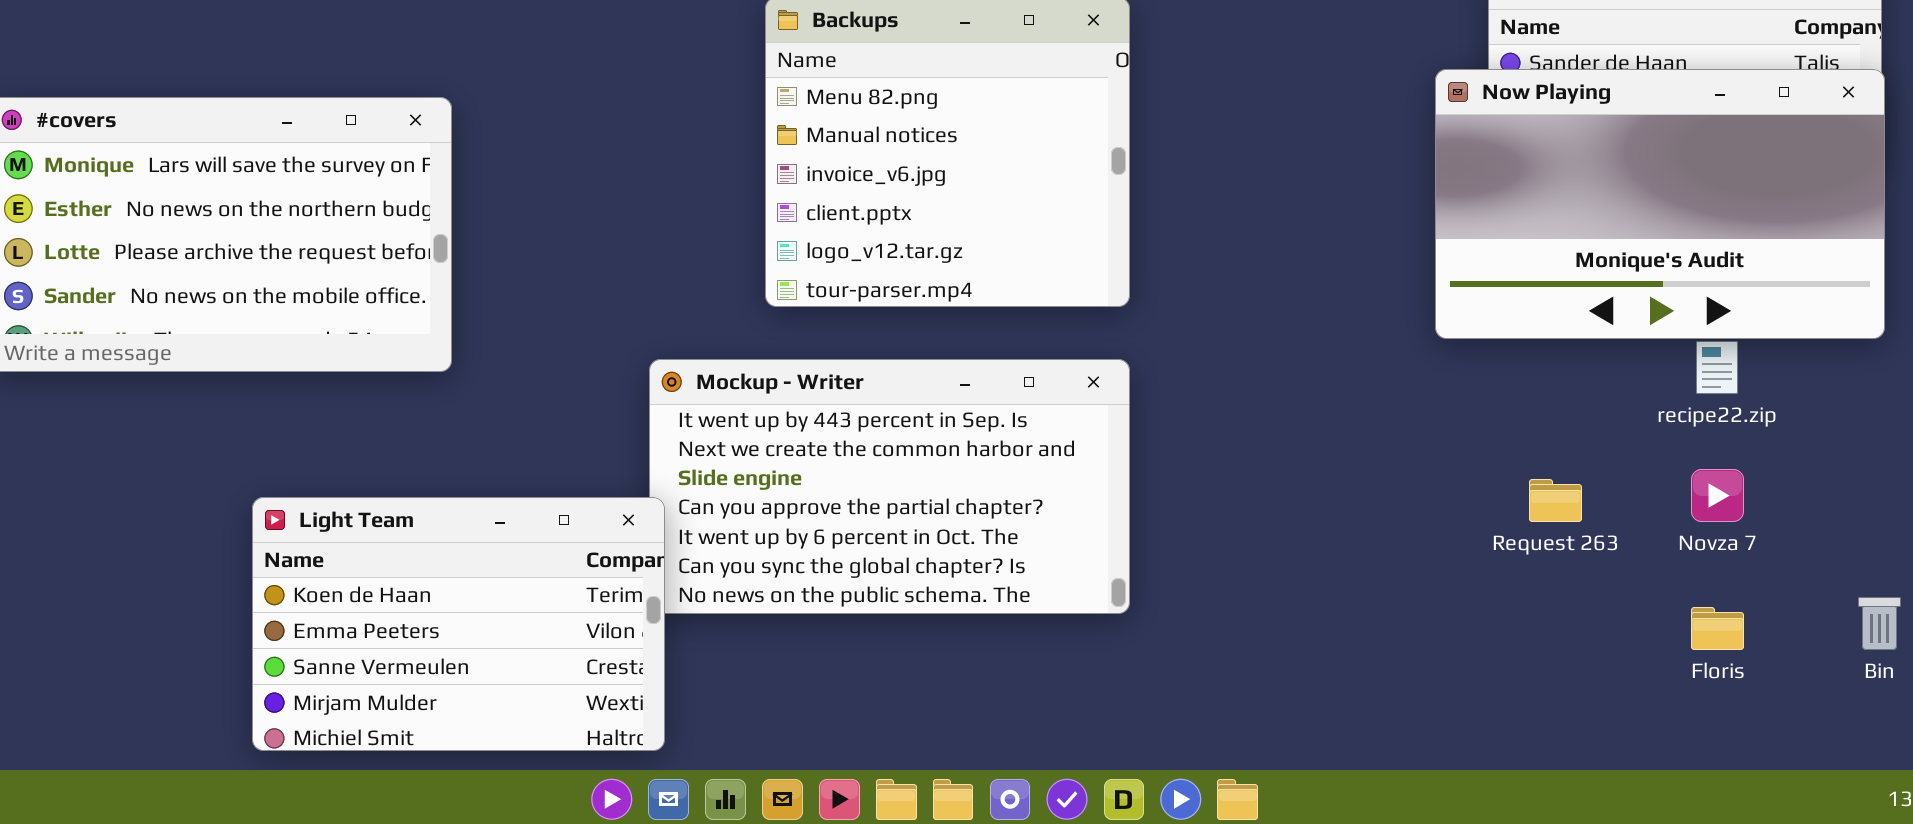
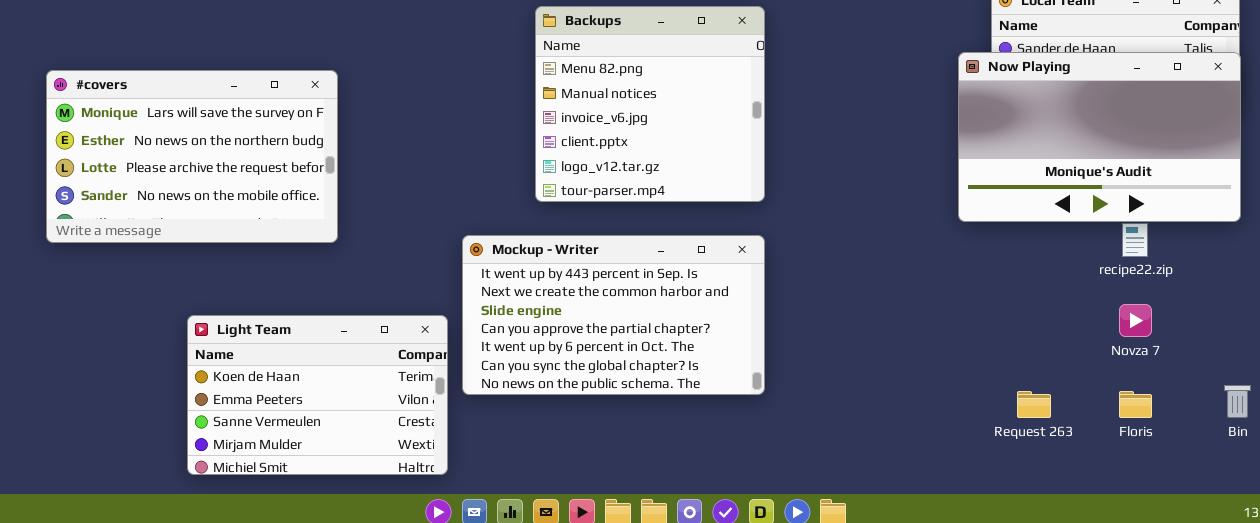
Request 263: [1529,479,1582,522] -> [1017,391,1051,418], moved
Light Team: [252,497,665,751] -> [187,315,448,475], moved

